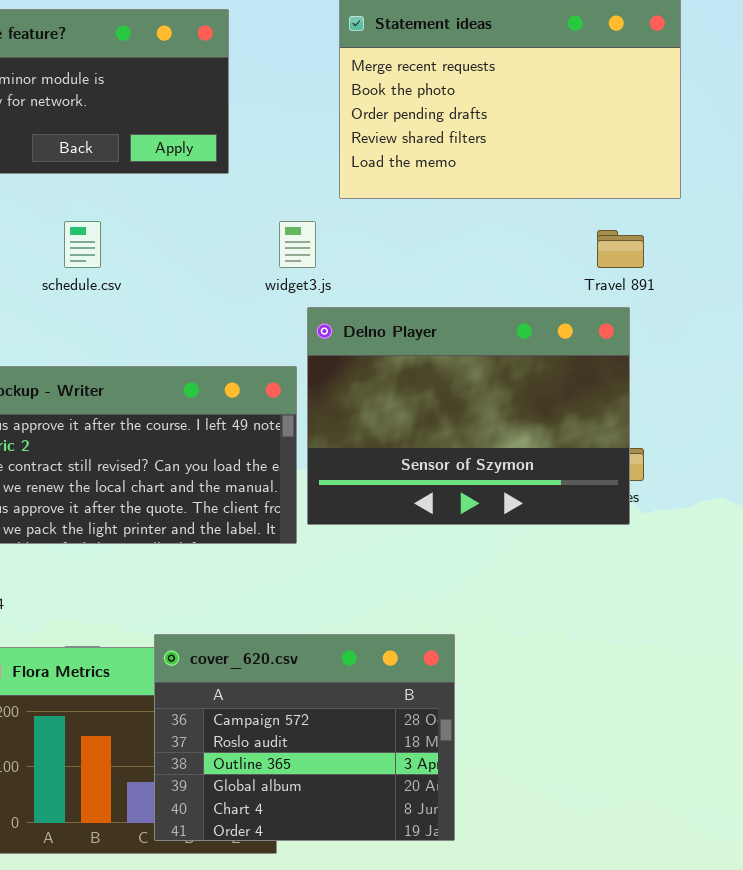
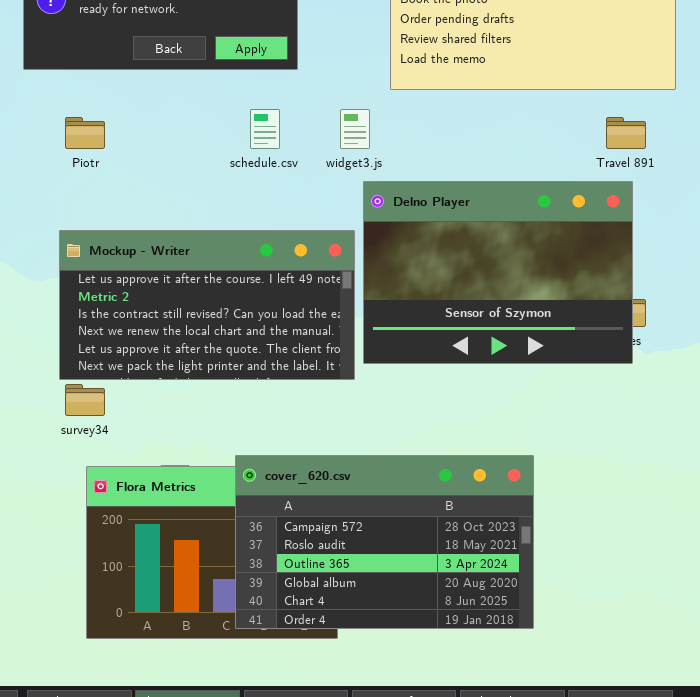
schedule.csv: [64,221,101,268] -> [250,109,280,149], moved
cover_620.csv: [154,634,455,841] -> [235,455,534,629], resized

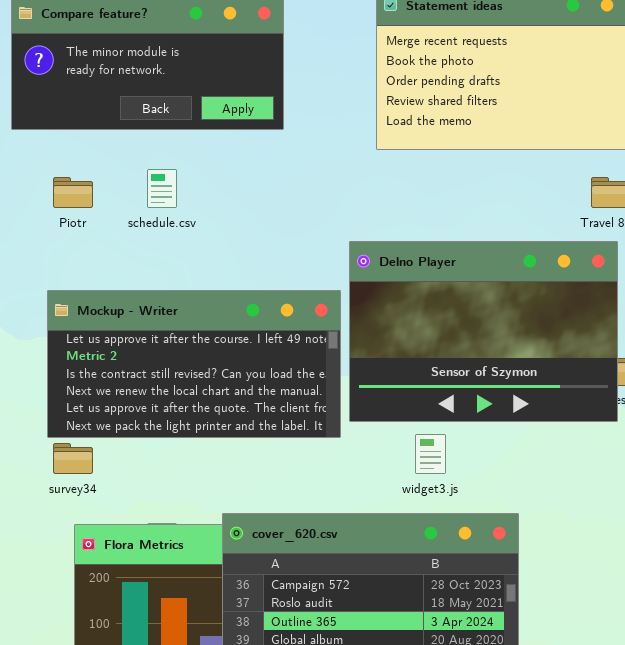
schedule.csv: [250,109,280,149] -> [147,169,177,208], moved
widget3.js: [340,109,370,149] -> [415,434,446,474], moved

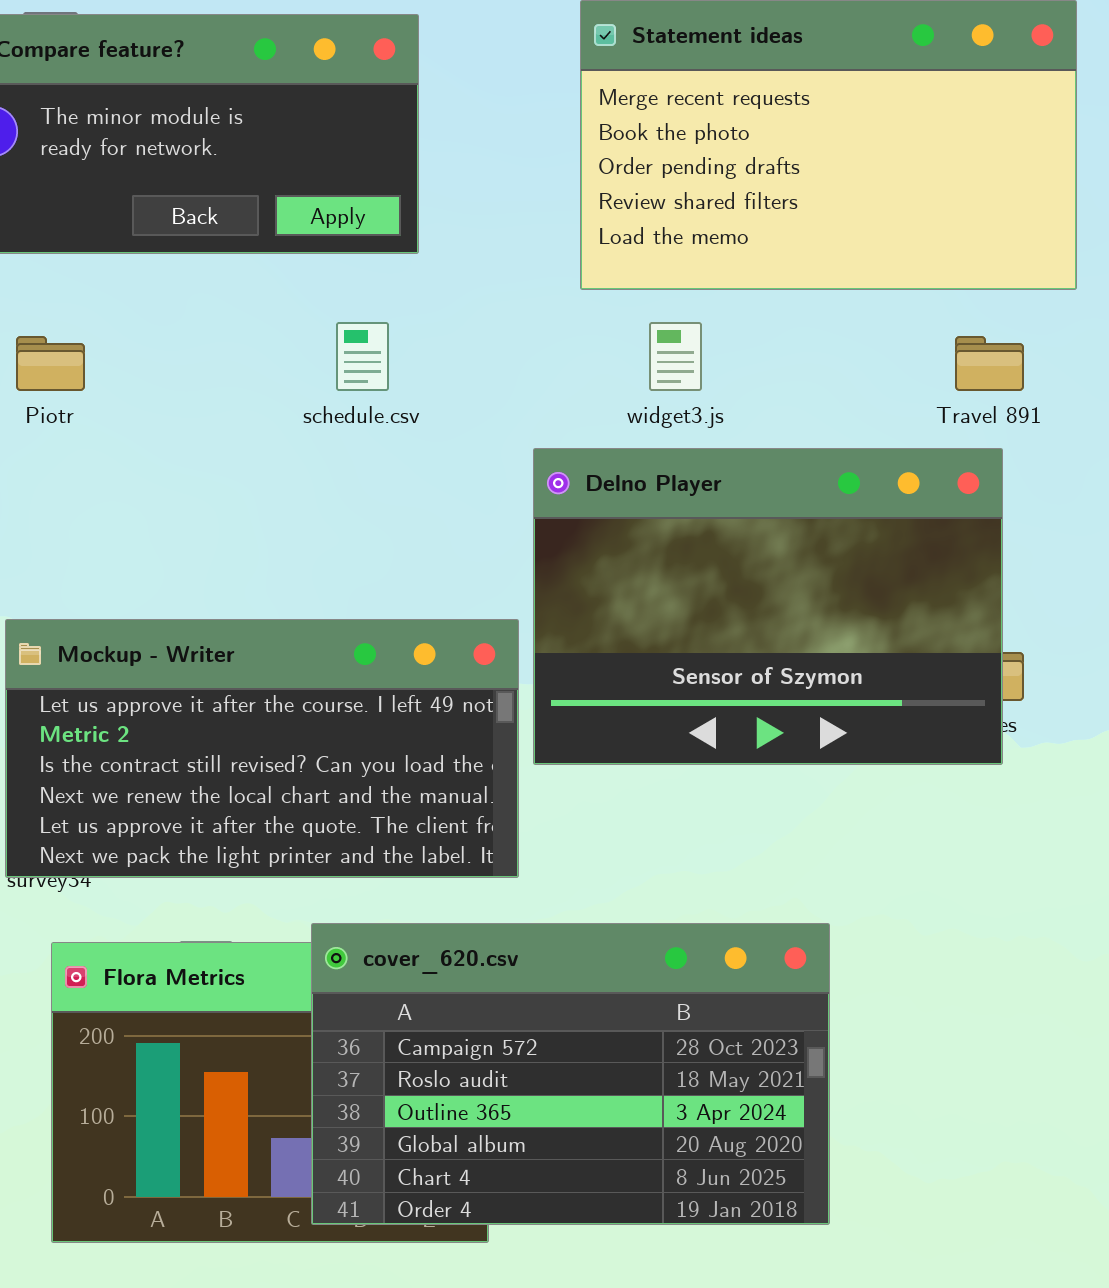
schedule.csv: [147,169,177,208] -> [336,322,389,391], moved
Mockup - Writer: [47,290,341,438] -> [5,619,519,878], moved
widget3.js: [415,434,446,474] -> [649,322,702,391], moved

